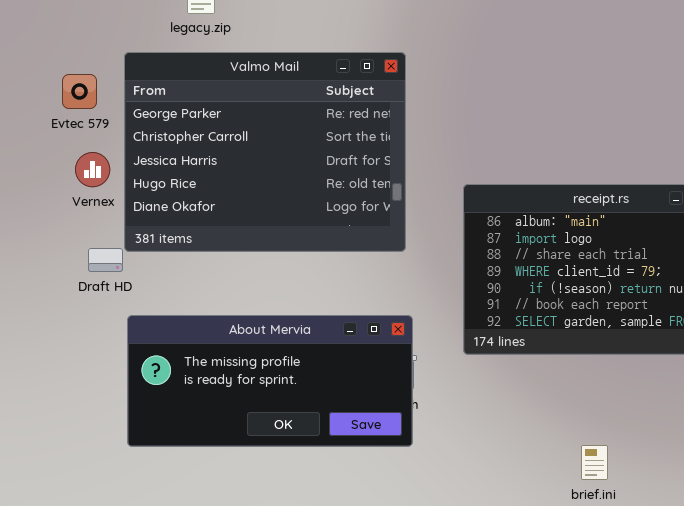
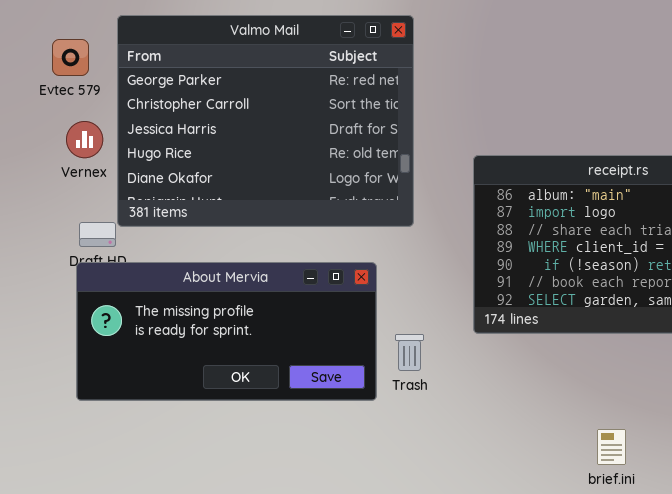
About Mervia: [127,315,413,447] -> [76,262,377,401], moved

